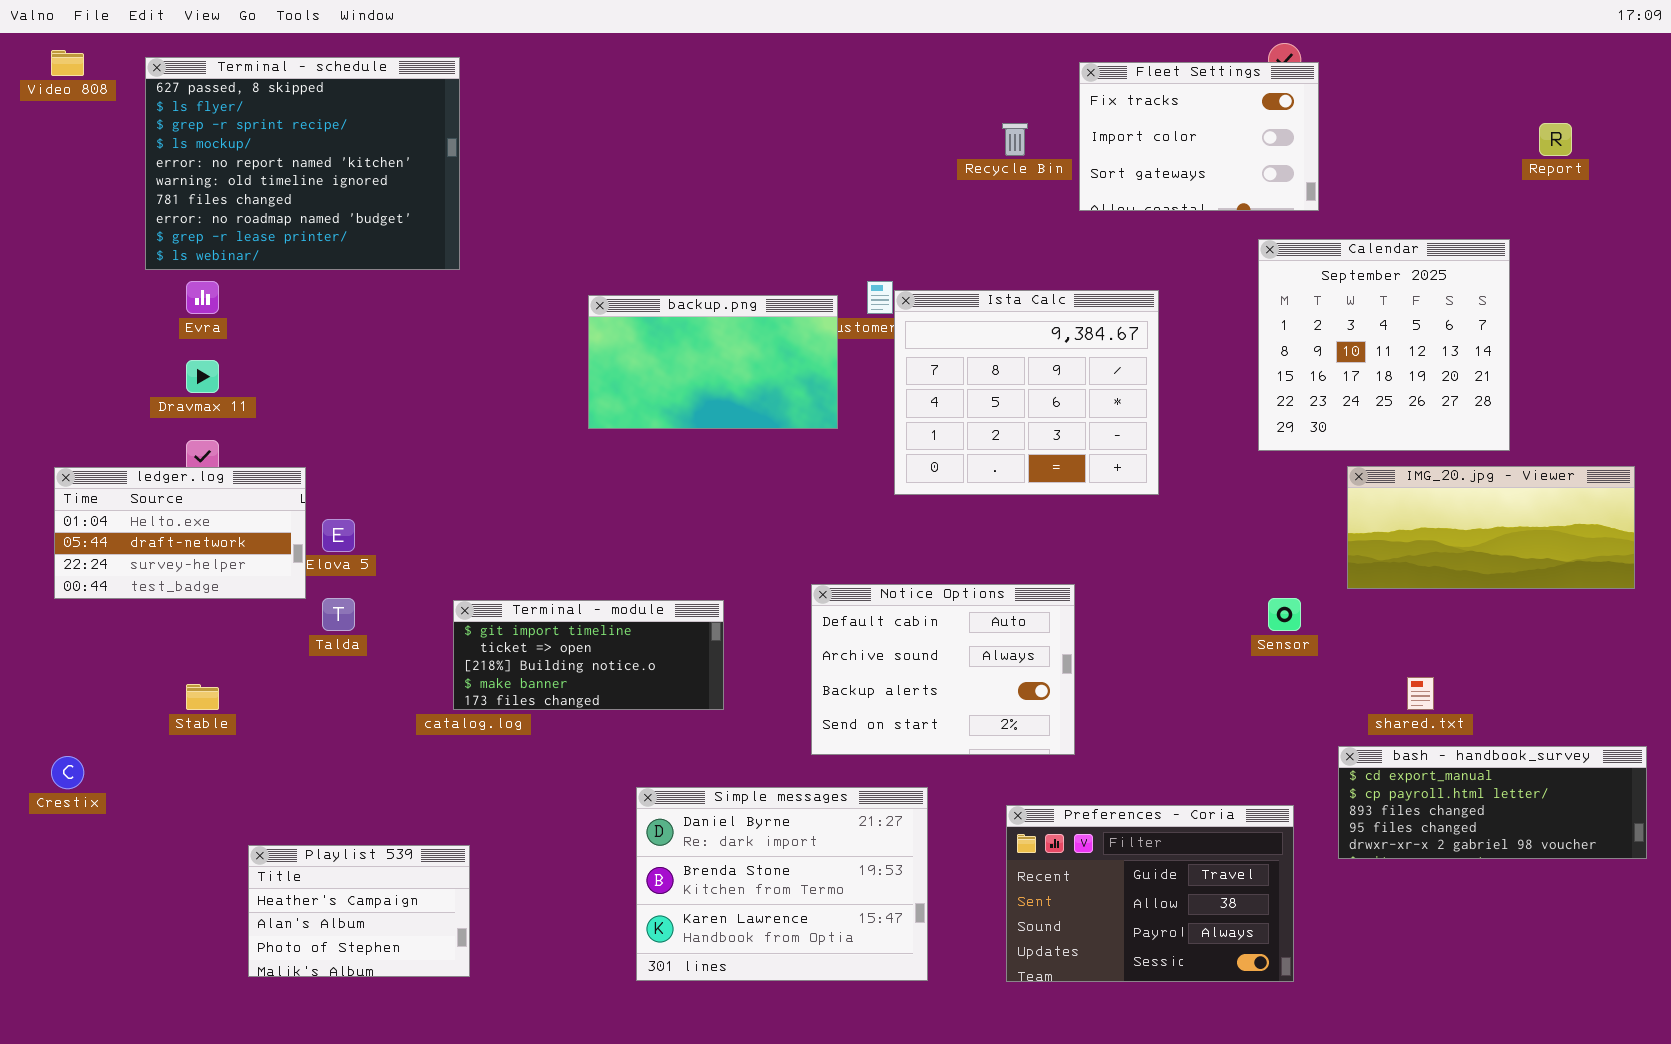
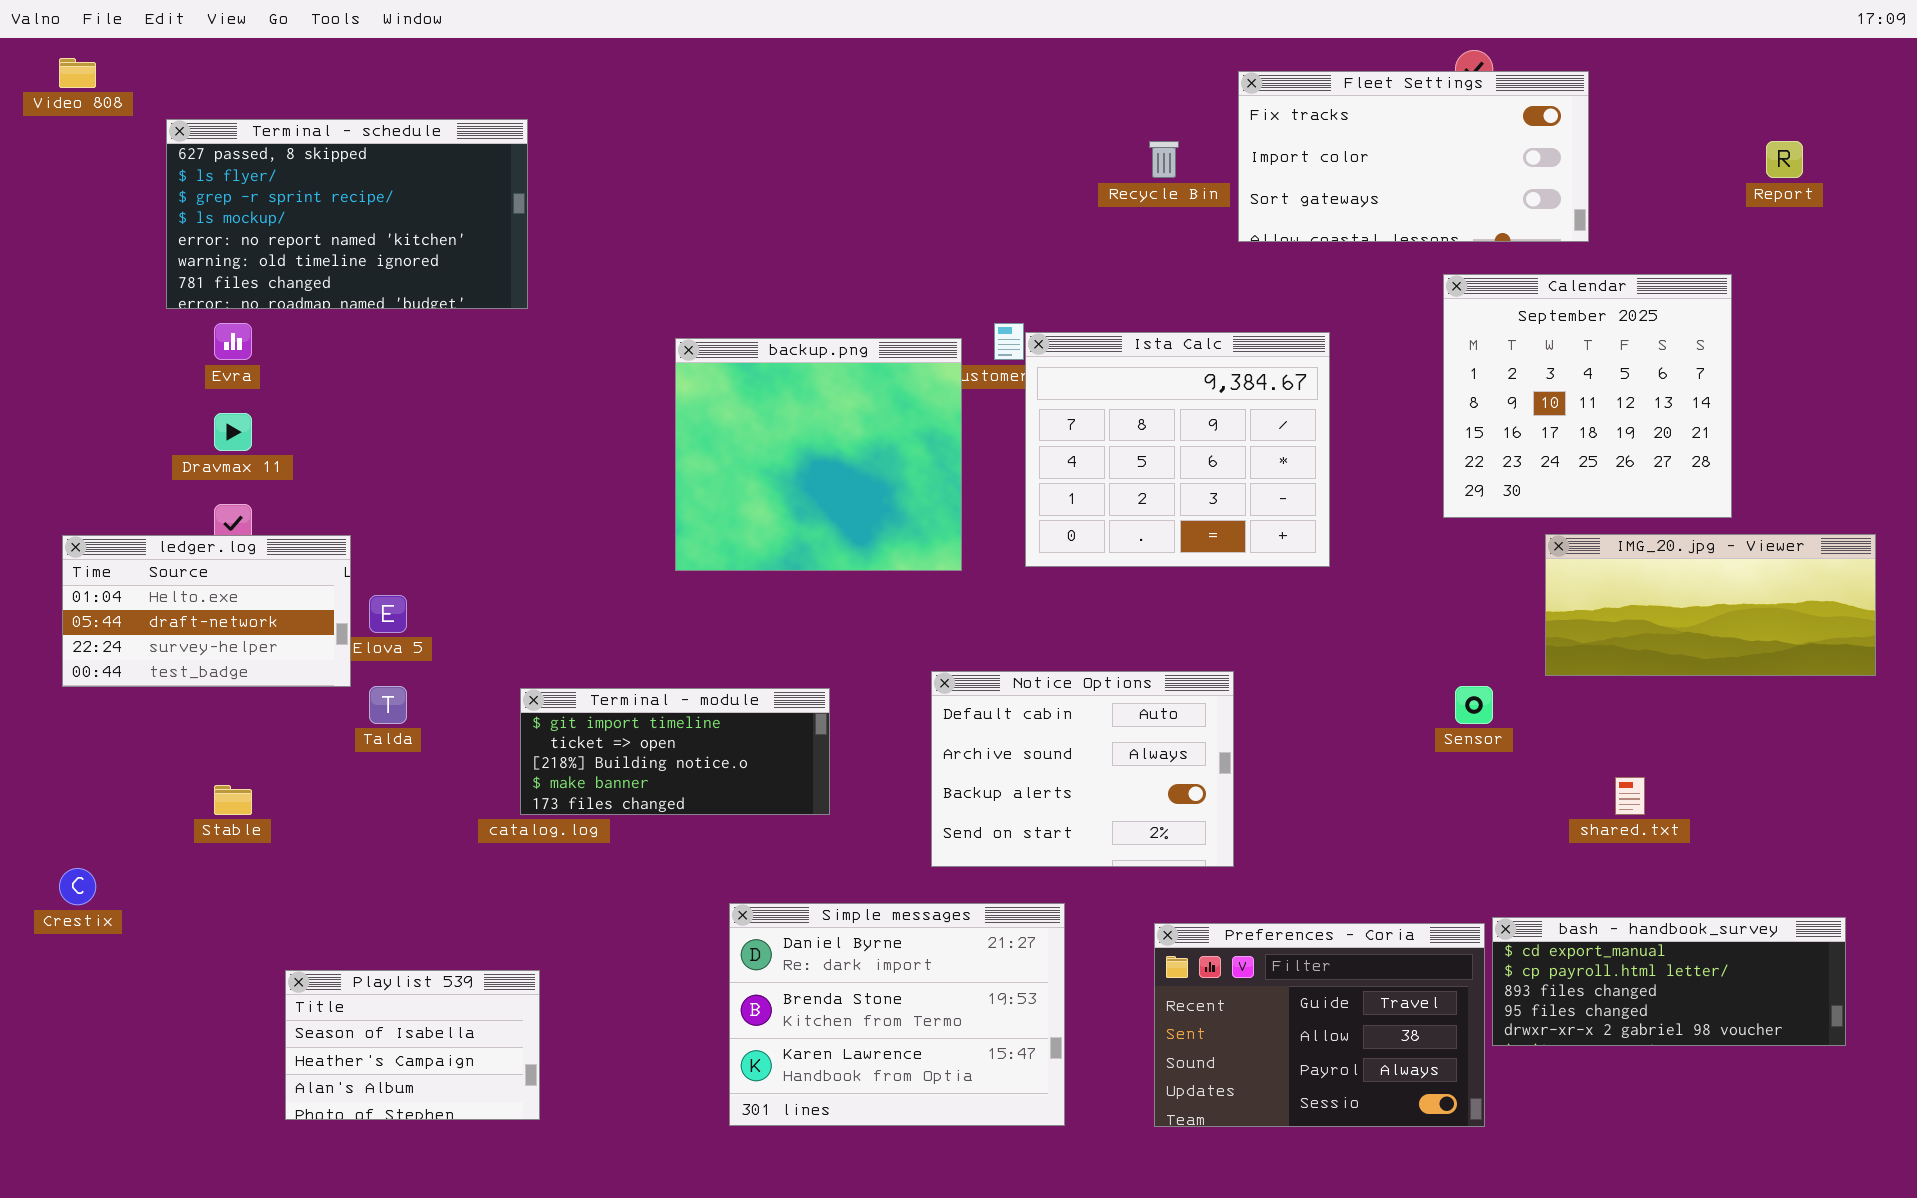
Terminal - schedule: [145,57,460,270] -> [166,119,528,309], resized
Fleet Settings: [1079,62,1319,211] -> [1238,71,1589,242], resized
backup.png: [588,295,838,429] -> [675,338,962,571], resized
bash - handbook_survey: [1338,746,1647,859] -> [1492,917,1846,1046], moved
Playlist 539: [248,845,470,977] -> [285,970,540,1120], scrolled up 1 row

